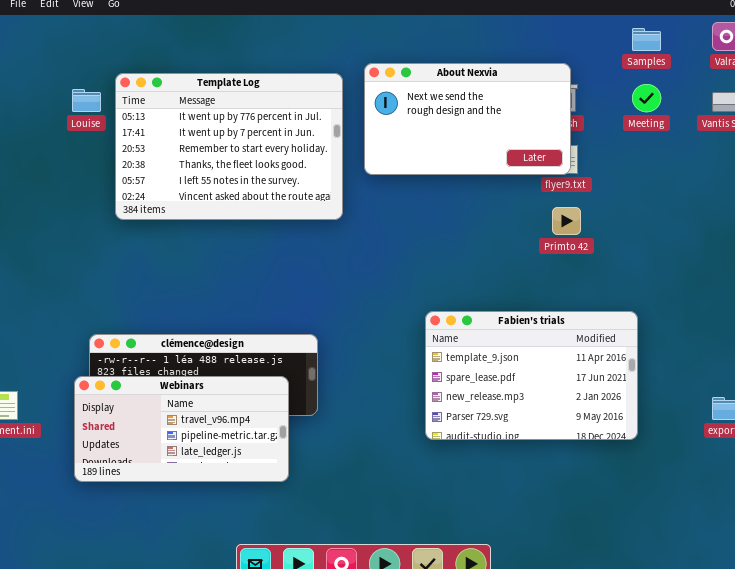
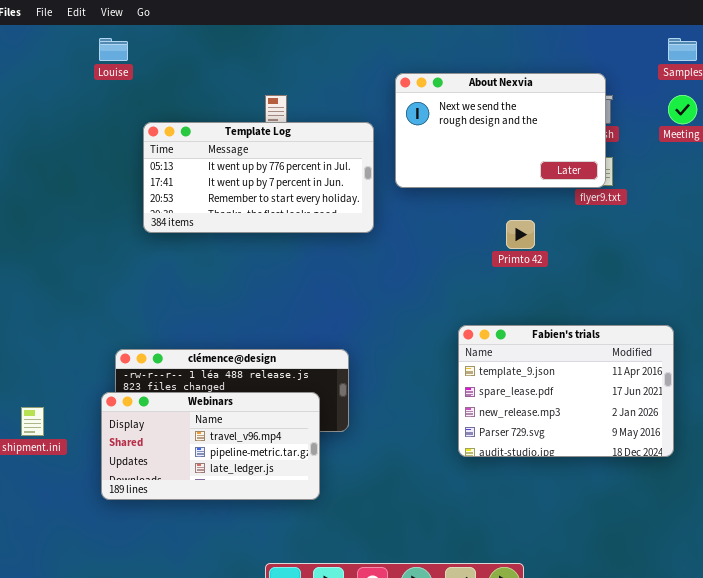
Template Log: [115,73,343,220] -> [143,122,374,233], resized
Louise: [72,89,101,112] -> [99,38,128,61], moved
Primto 42: [552,207,581,235] -> [506,220,535,249], moved

